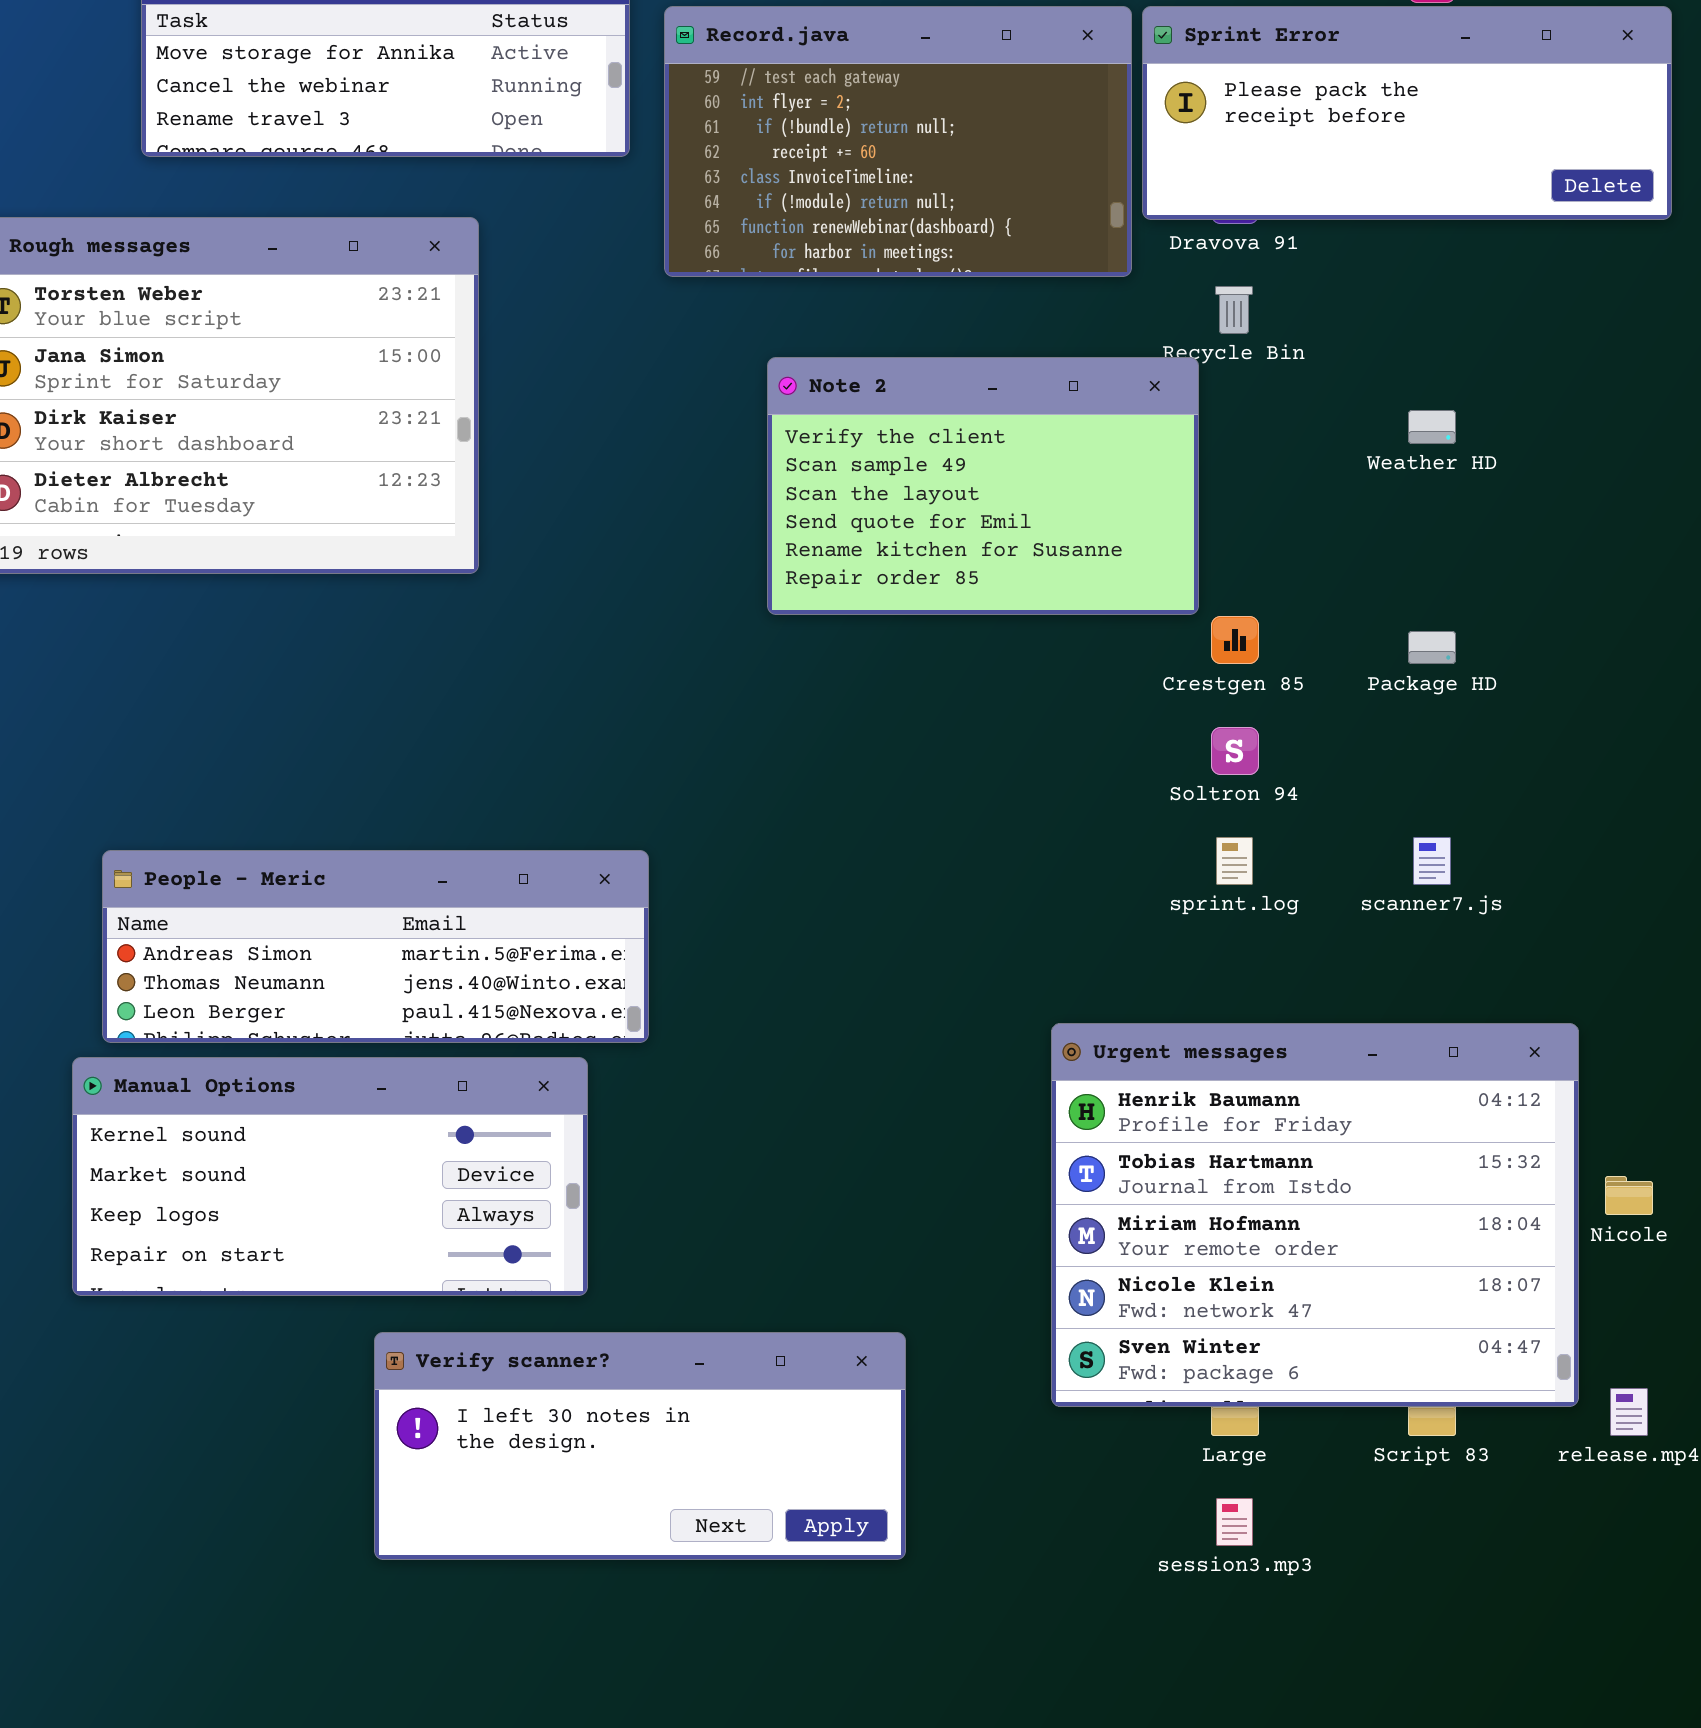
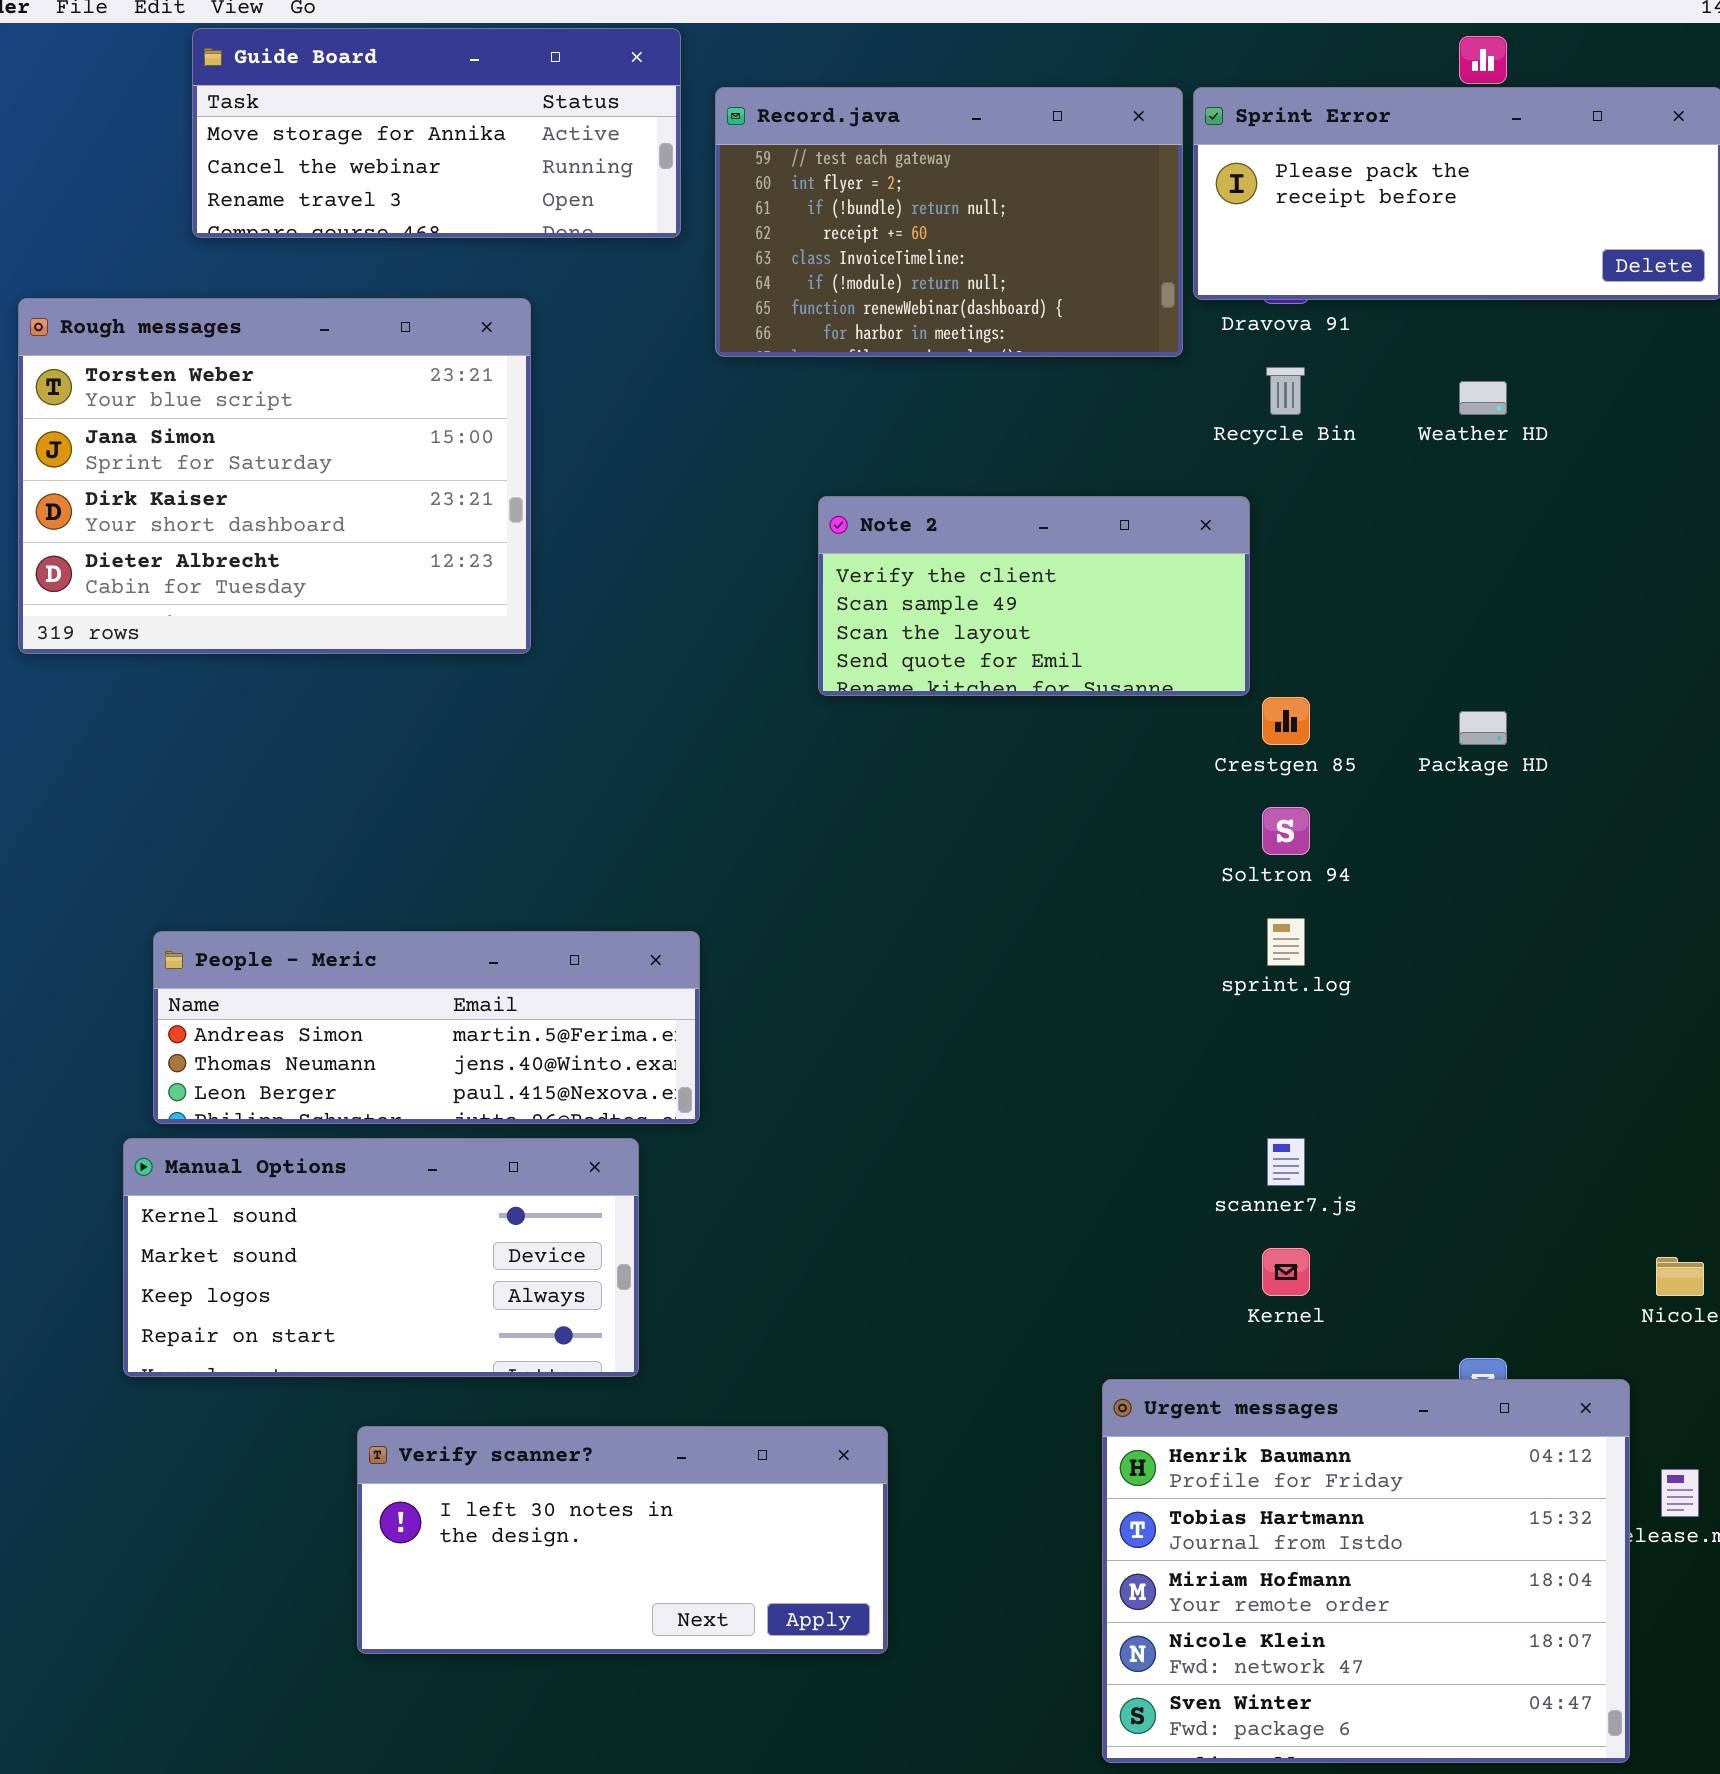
Note 2: [767,357,1199,615] -> [818,496,1250,696], resized
Weather HD: [1408,410,1456,444] -> [1459,381,1507,415], moved
scanner7.js: [1413,837,1451,885] -> [1267,1138,1305,1186], moved
Urgent messages: [1051,1023,1579,1407] -> [1102,1379,1630,1763], moved
Verify scanner?: [374,1332,906,1560] -> [357,1426,888,1654], moved

